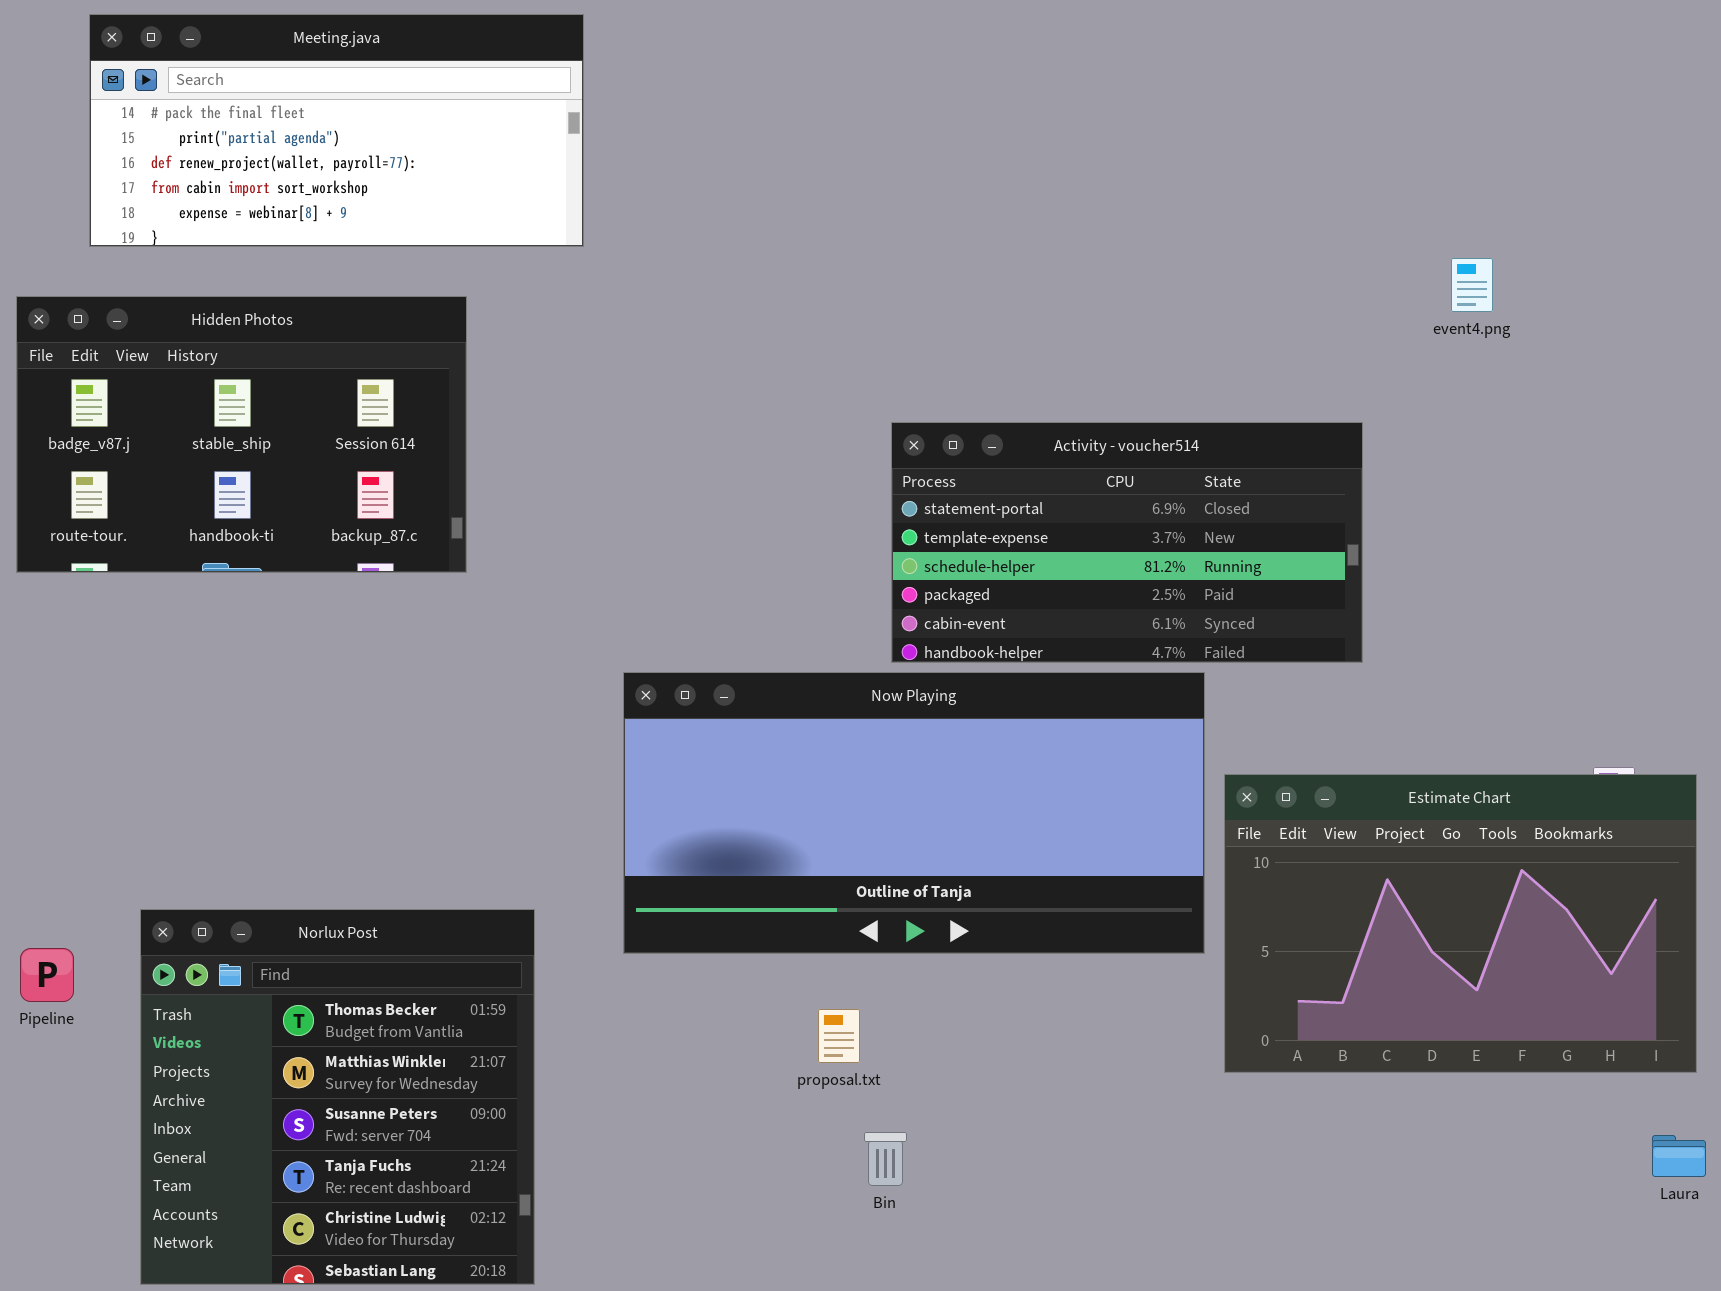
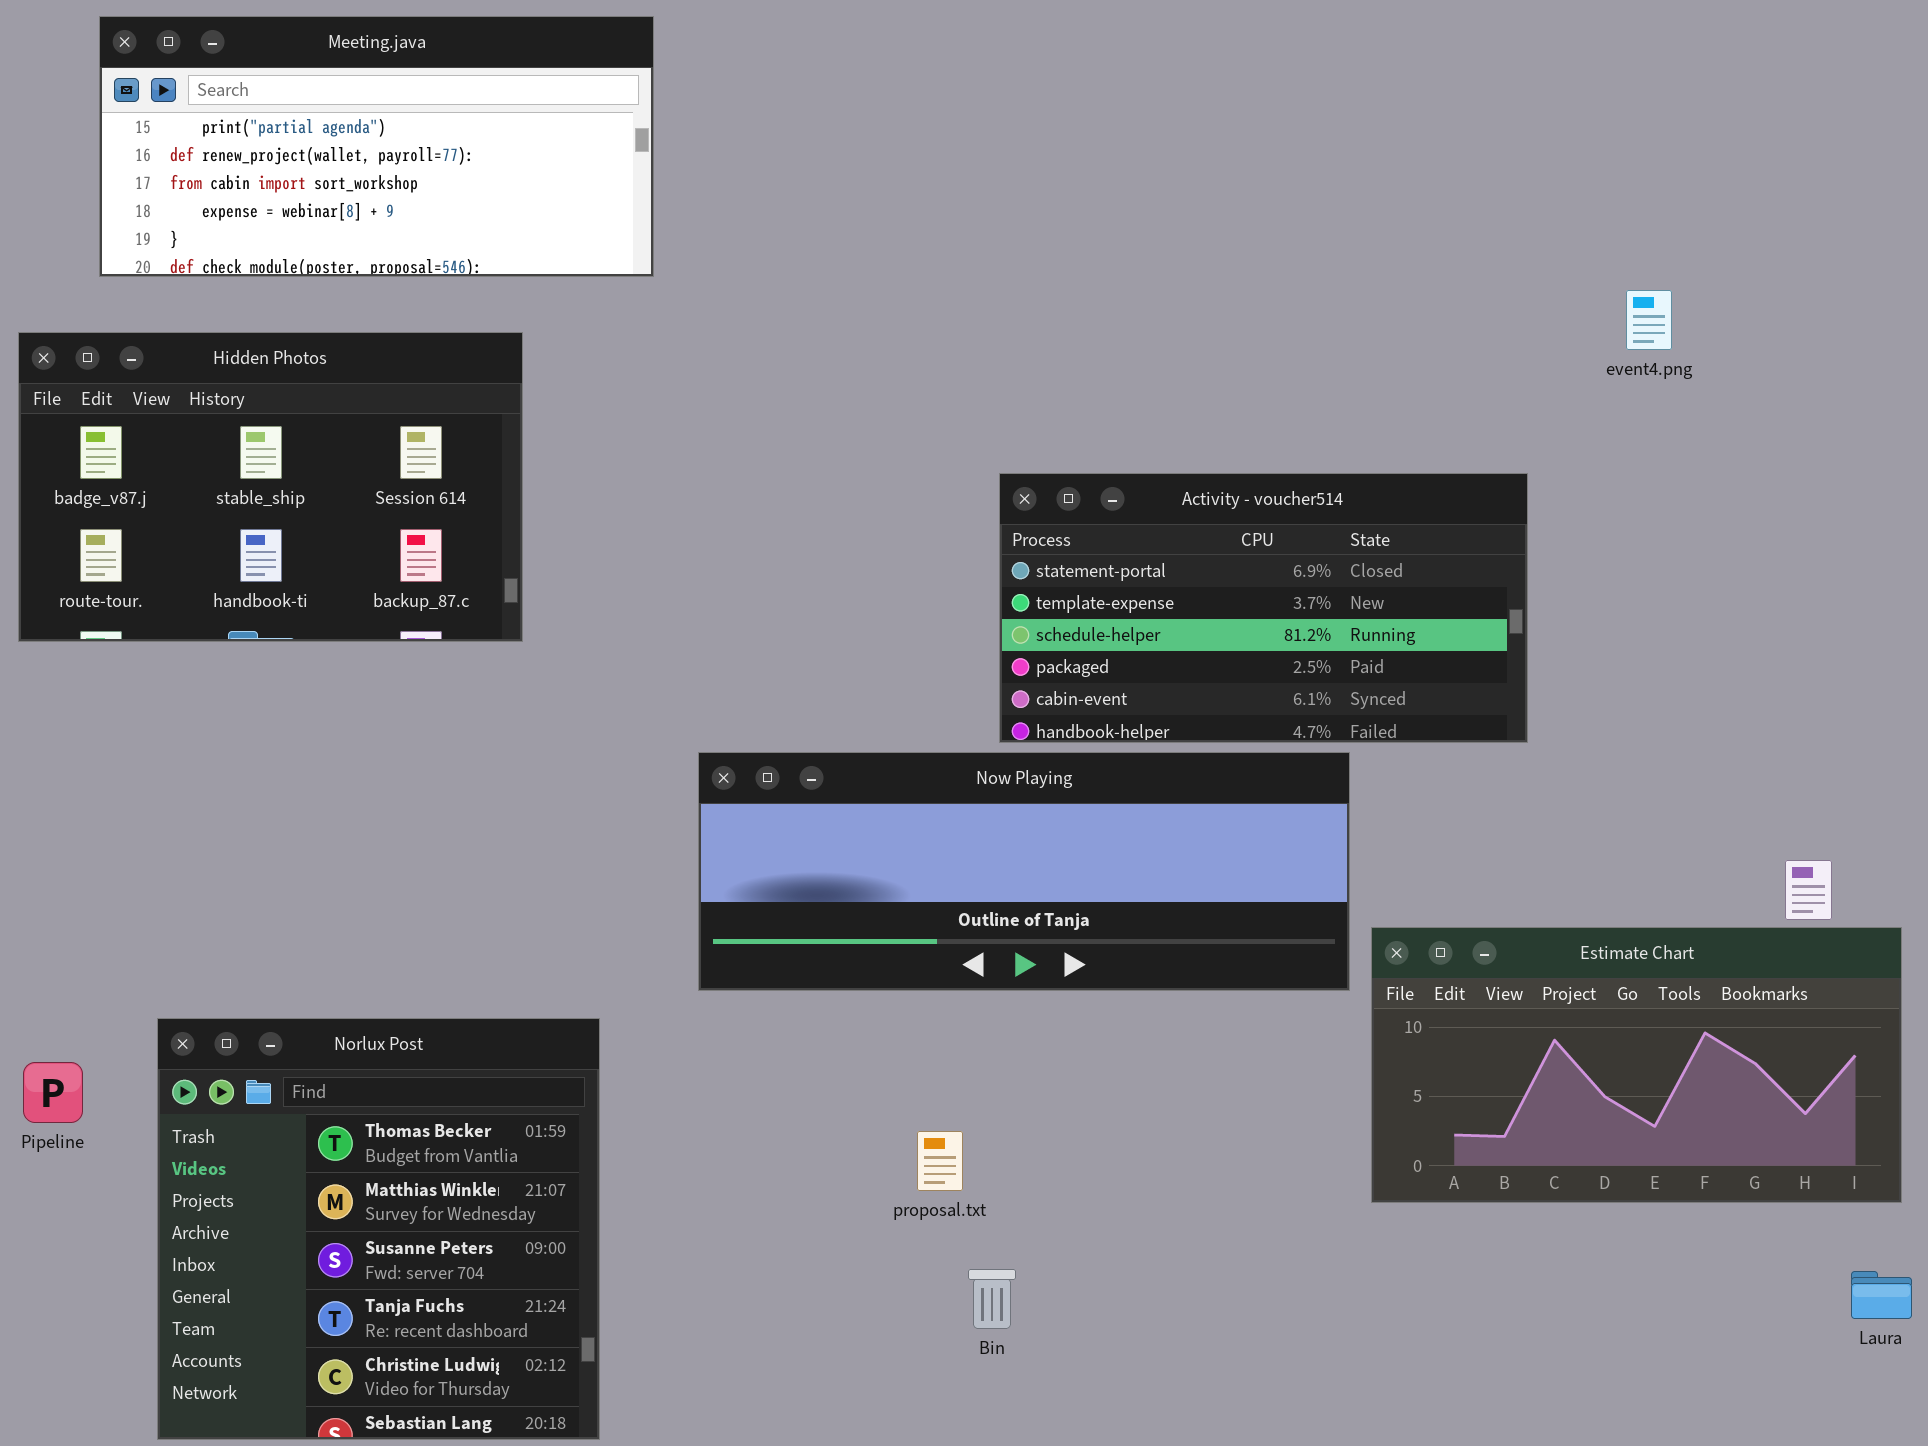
Meeting.java: [89,14,584,247] -> [99,16,654,277], scrolled down 1 row
Now Playing: [623,672,1205,954] -> [698,752,1350,991], resized
Estimate Chart: [1224,774,1697,1073] -> [1371,927,1902,1203], resized

